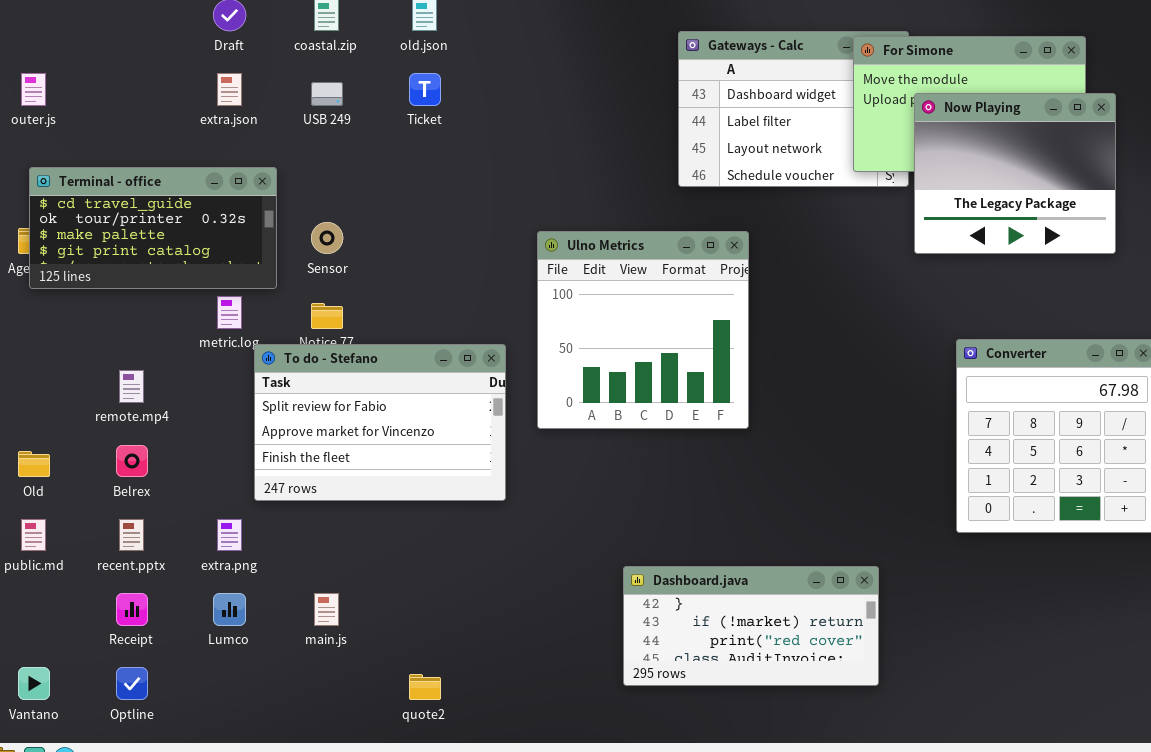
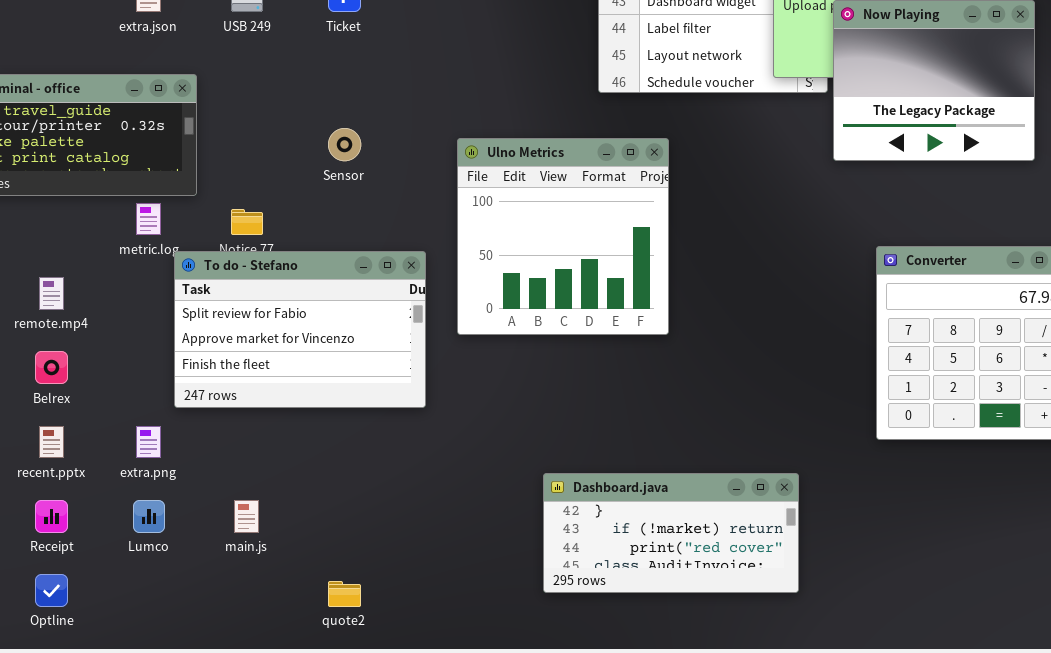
Sensor: [311,222,343,254] -> [328,128,361,161], moved

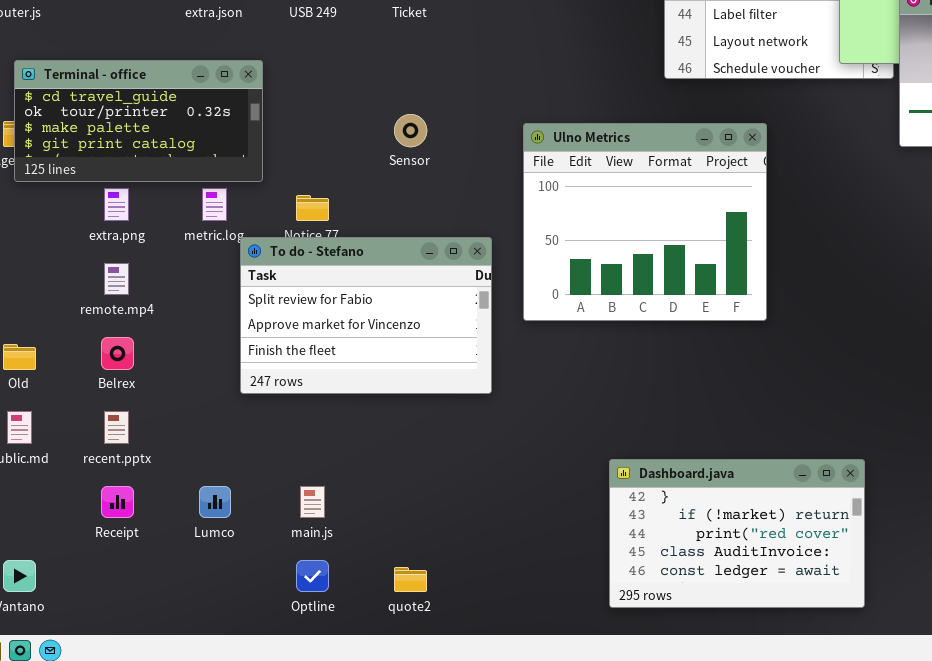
Ulno Metrics: [457,138,669,335] -> [523,123,767,321], resized
extra.png: [136,426,161,458] -> [104,188,129,221], moved
Dashboard.java: [543,473,799,593] -> [609,459,865,608], resized
Optline: [35,574,68,607] -> [296,560,329,592], moved

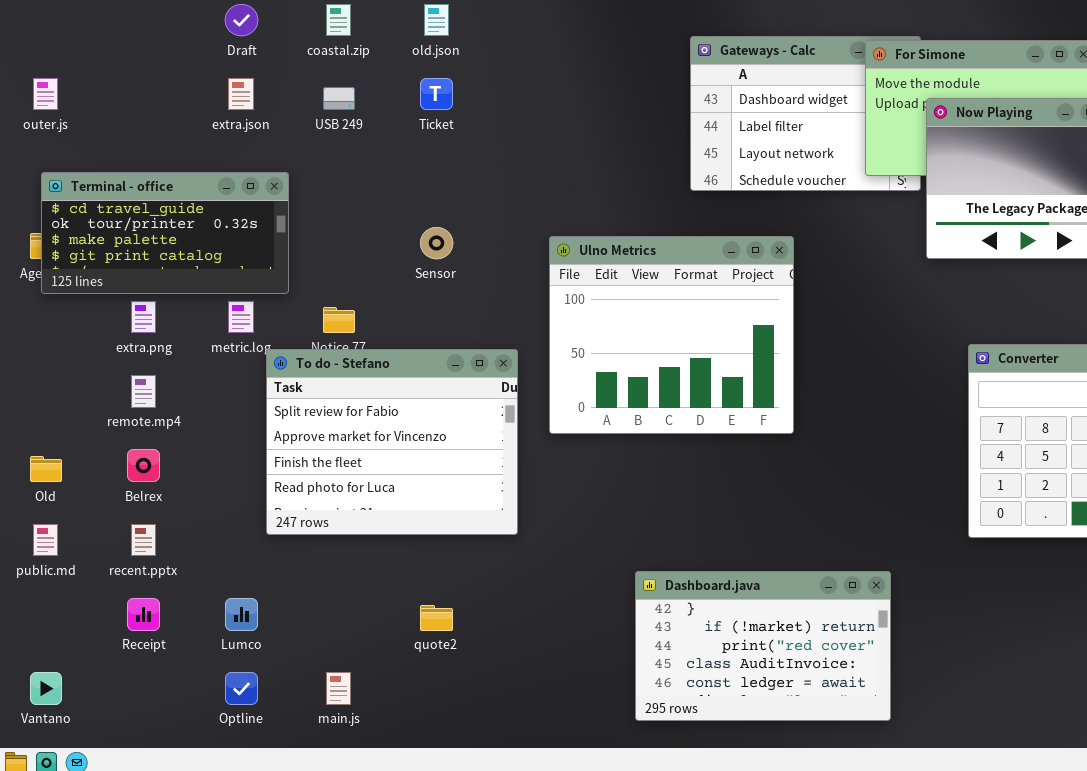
To do - Stefano: [240,237,492,394] -> [266,349,518,535], resized
main.js: [300,486,325,518] -> [326,672,351,705], moved
Optline: [296,560,329,592] -> [225,672,258,705], moved
quote2: [394,567,427,592] -> [420,605,453,631], moved

